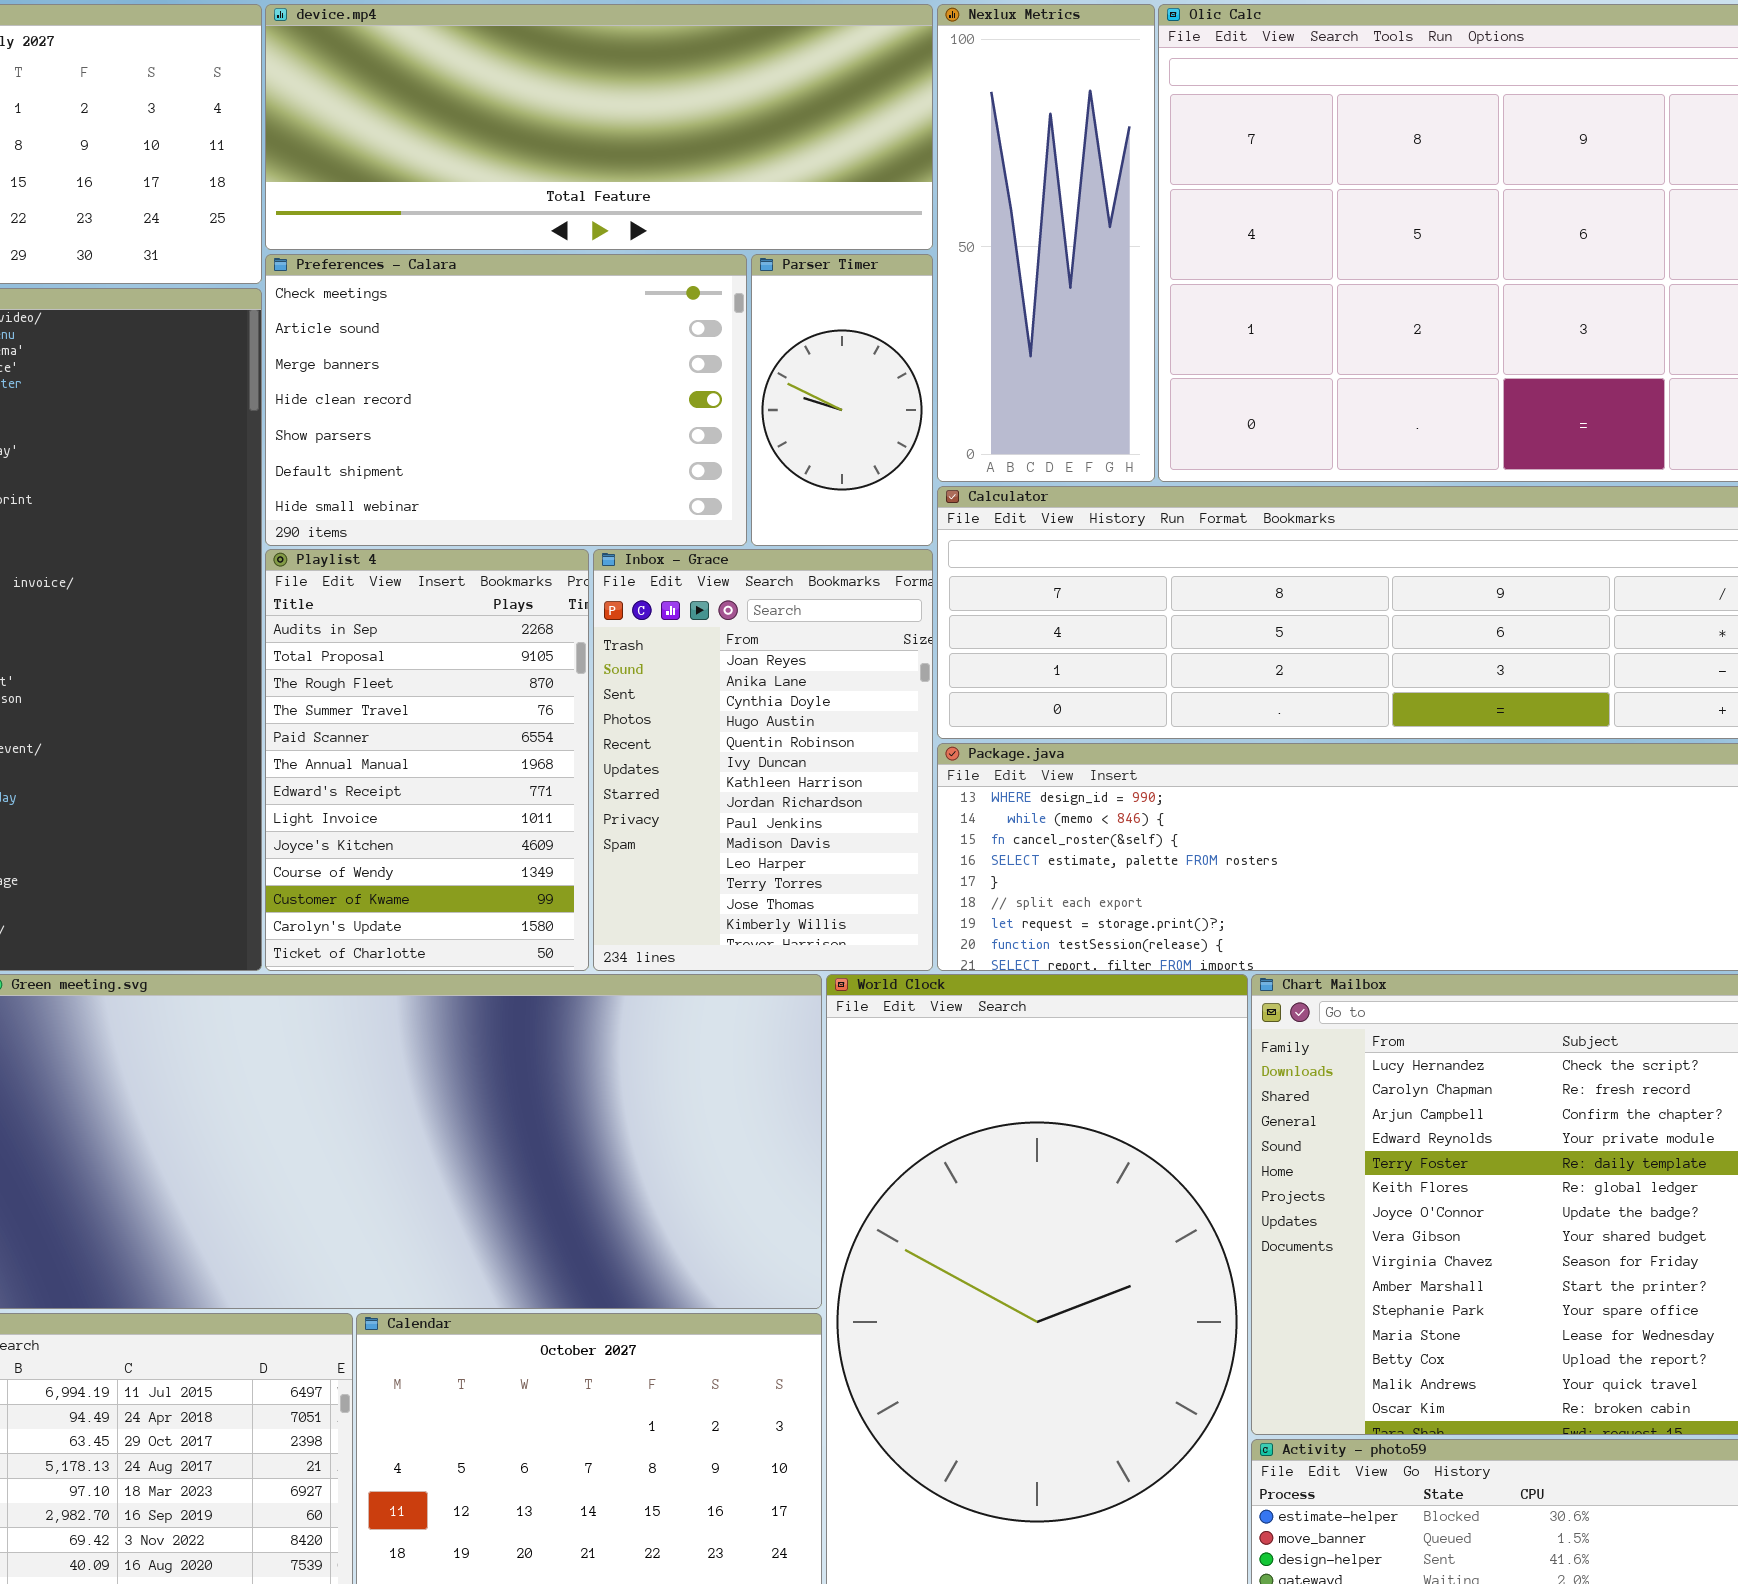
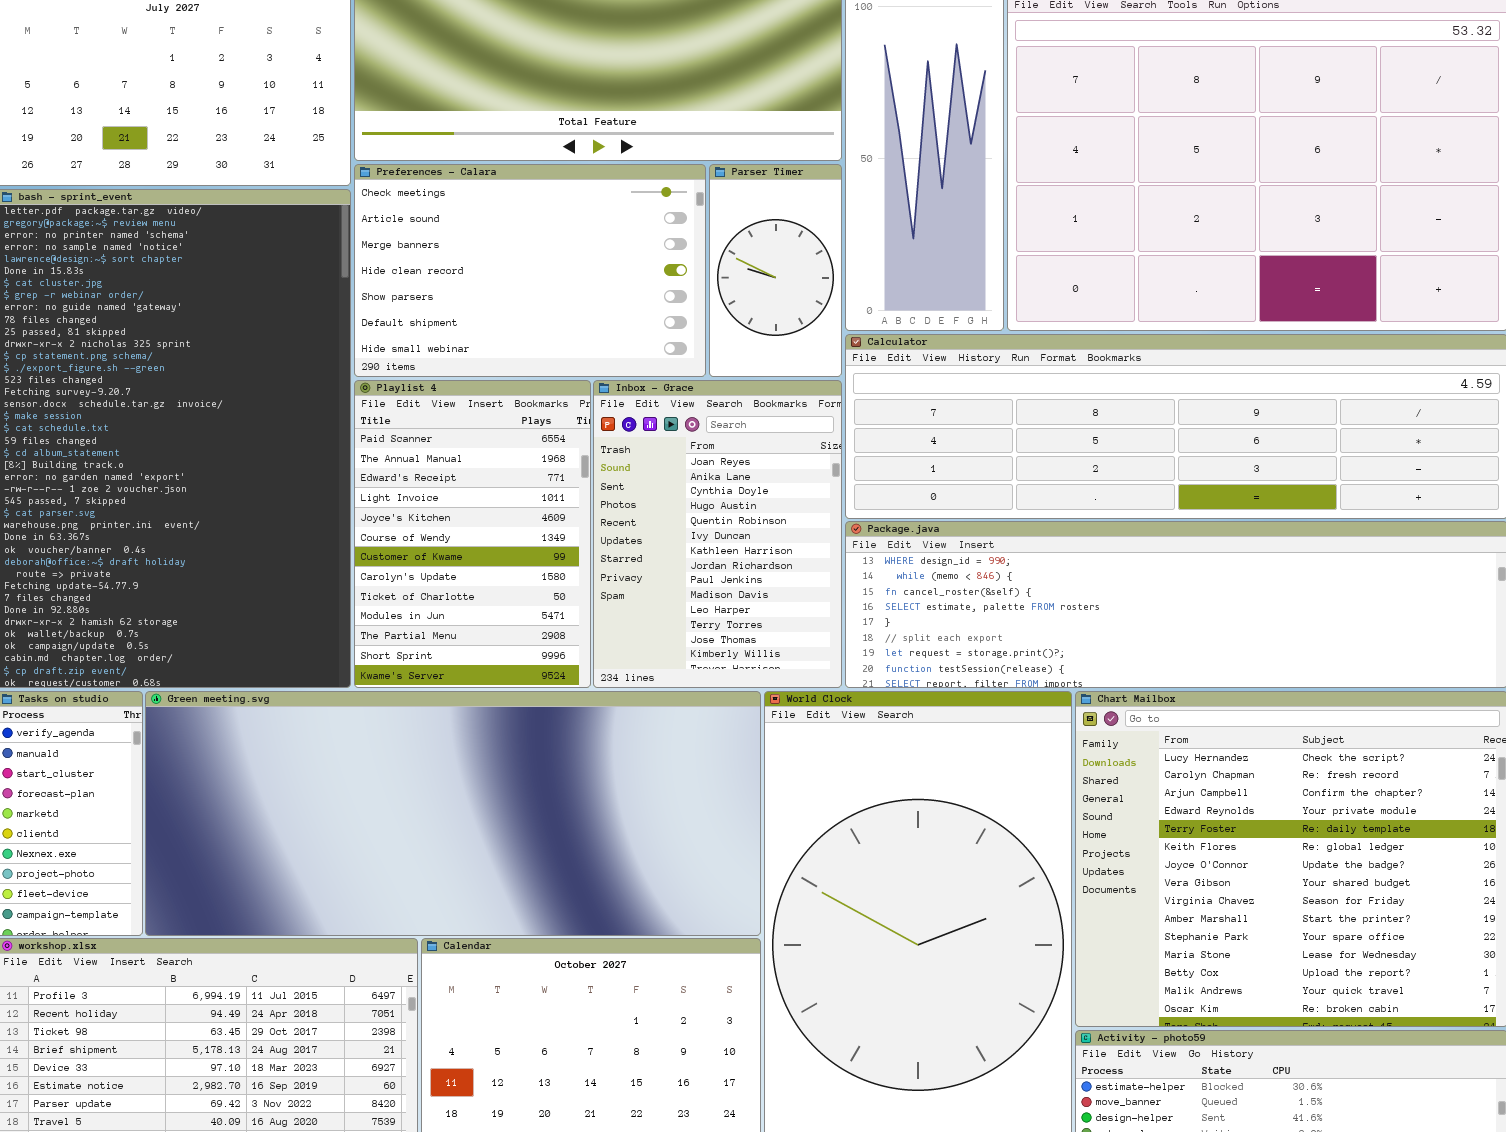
Playlist 4: [265,549,589,971] -> [354,380,591,688], scrolled down 4 rows

